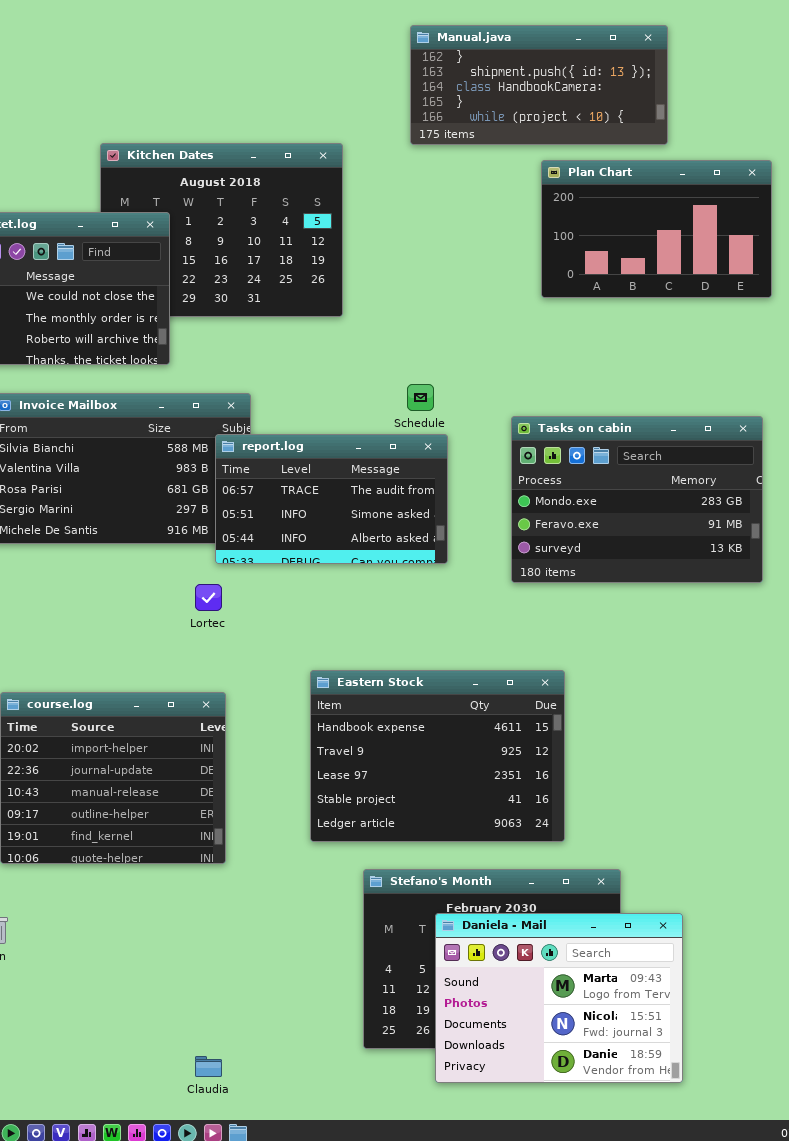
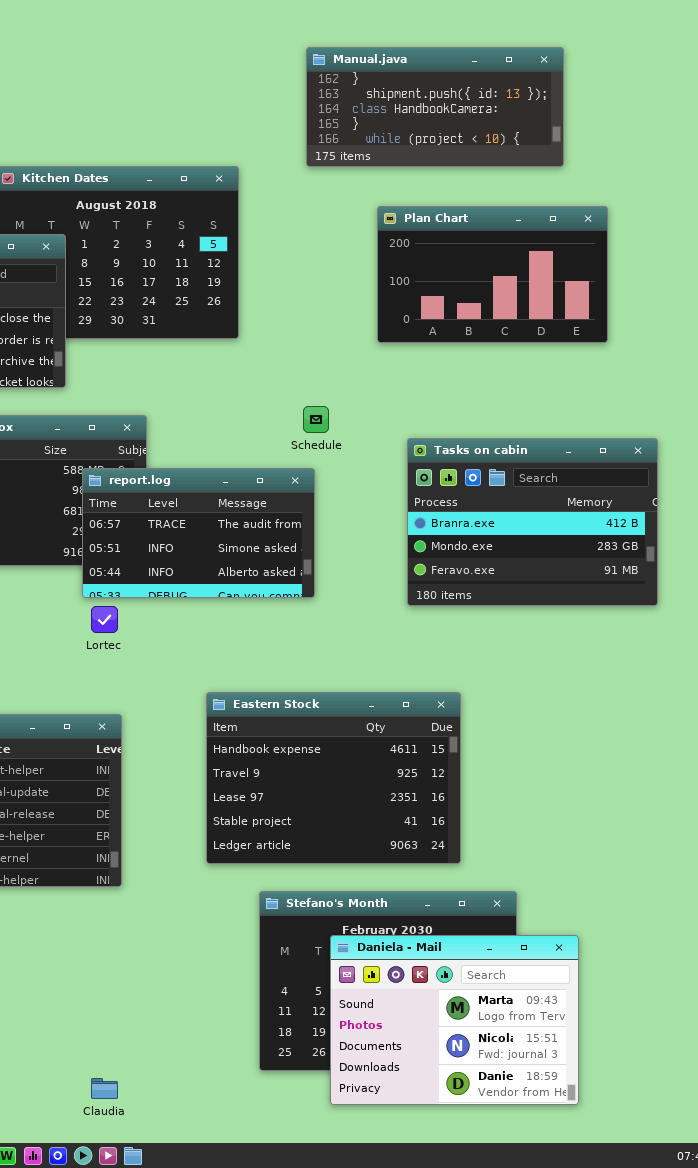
Plan Chart: [541,160,772,298] -> [377,206,608,343], moved
Tasks on cabin: [511,416,763,583] -> [407,438,658,606], scrolled up 1 row
report.log: [215,434,448,564] -> [82,468,315,598], moved

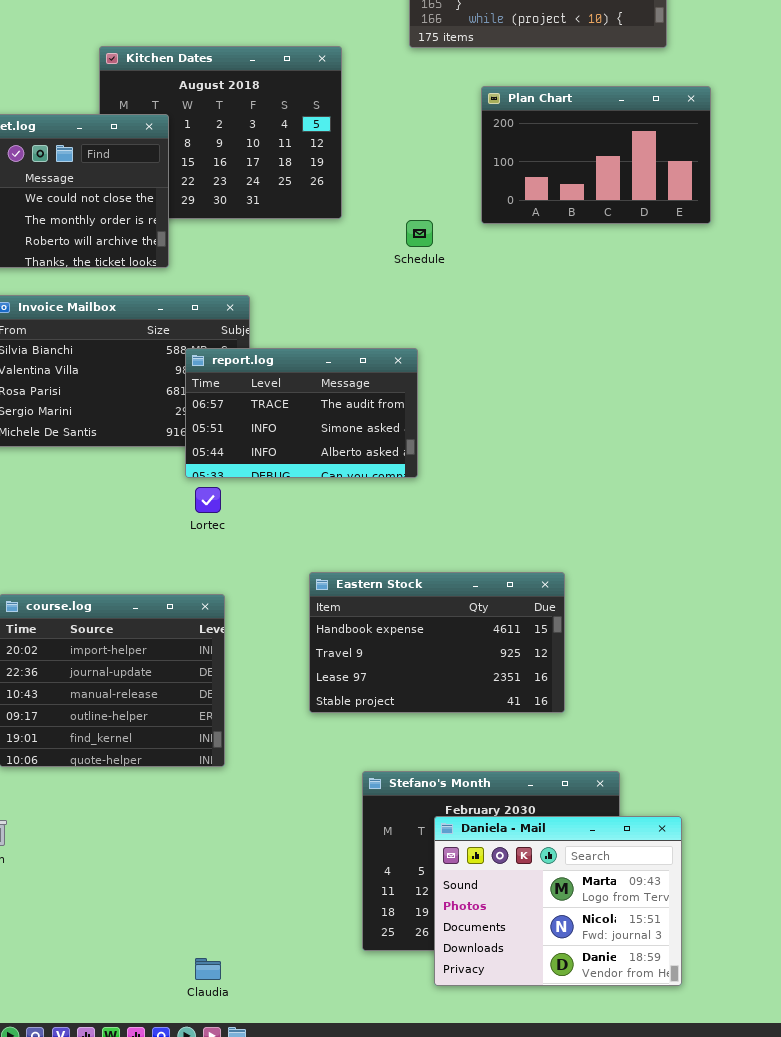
Schedule: [303,406,329,433] -> [406,220,433,247], moved
Tasks on cabin: [407,438,658,606] -> none, closed
Eastern Stock: [206,692,461,864] -> [309,572,565,713], resized

